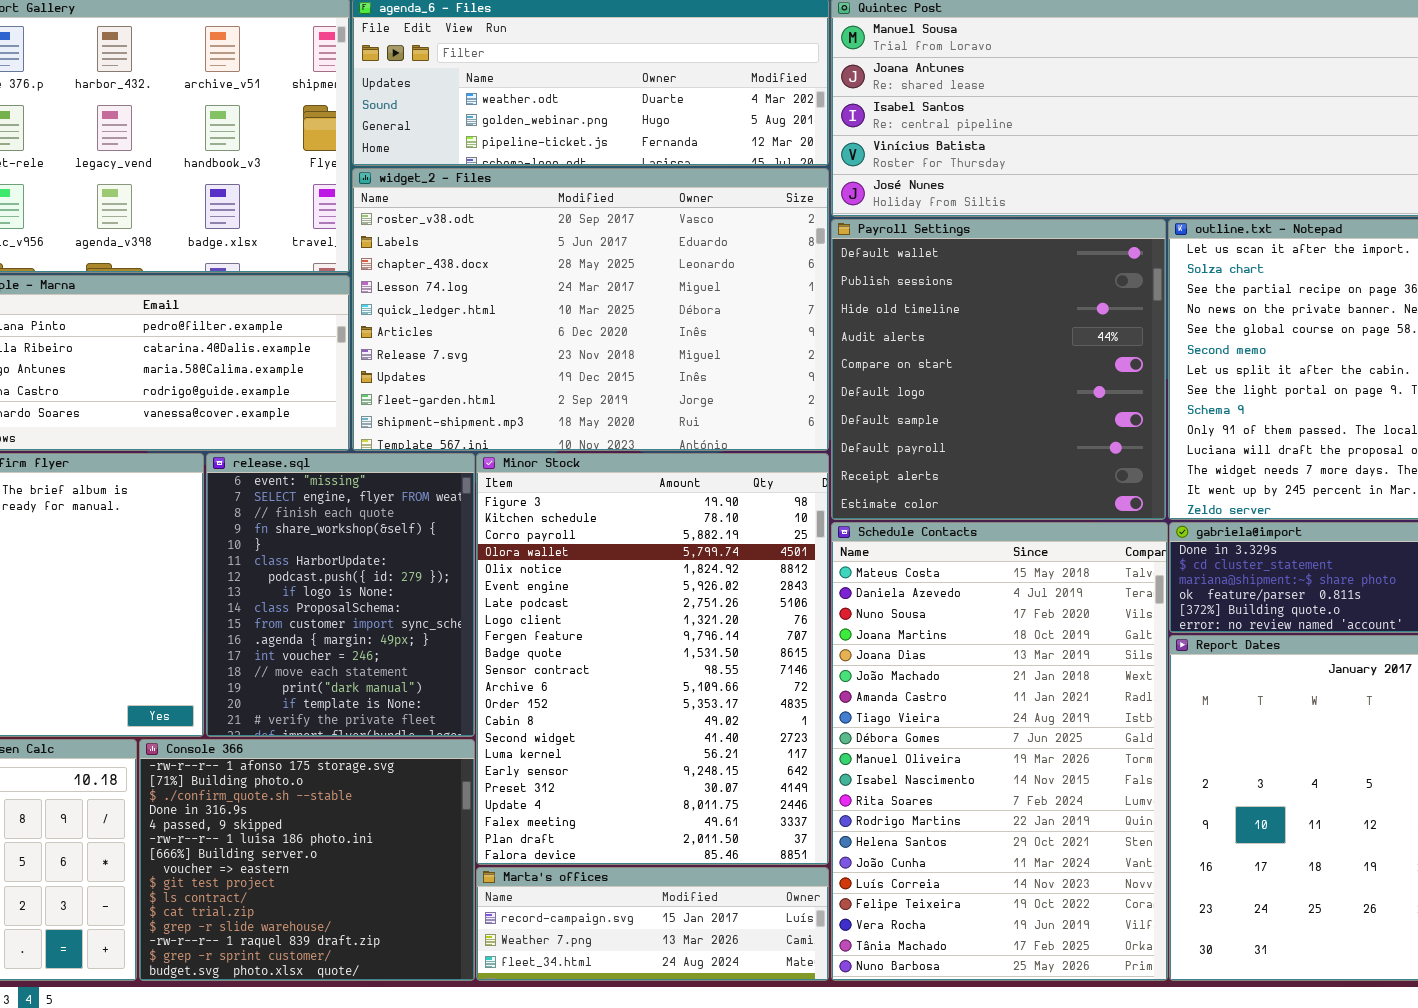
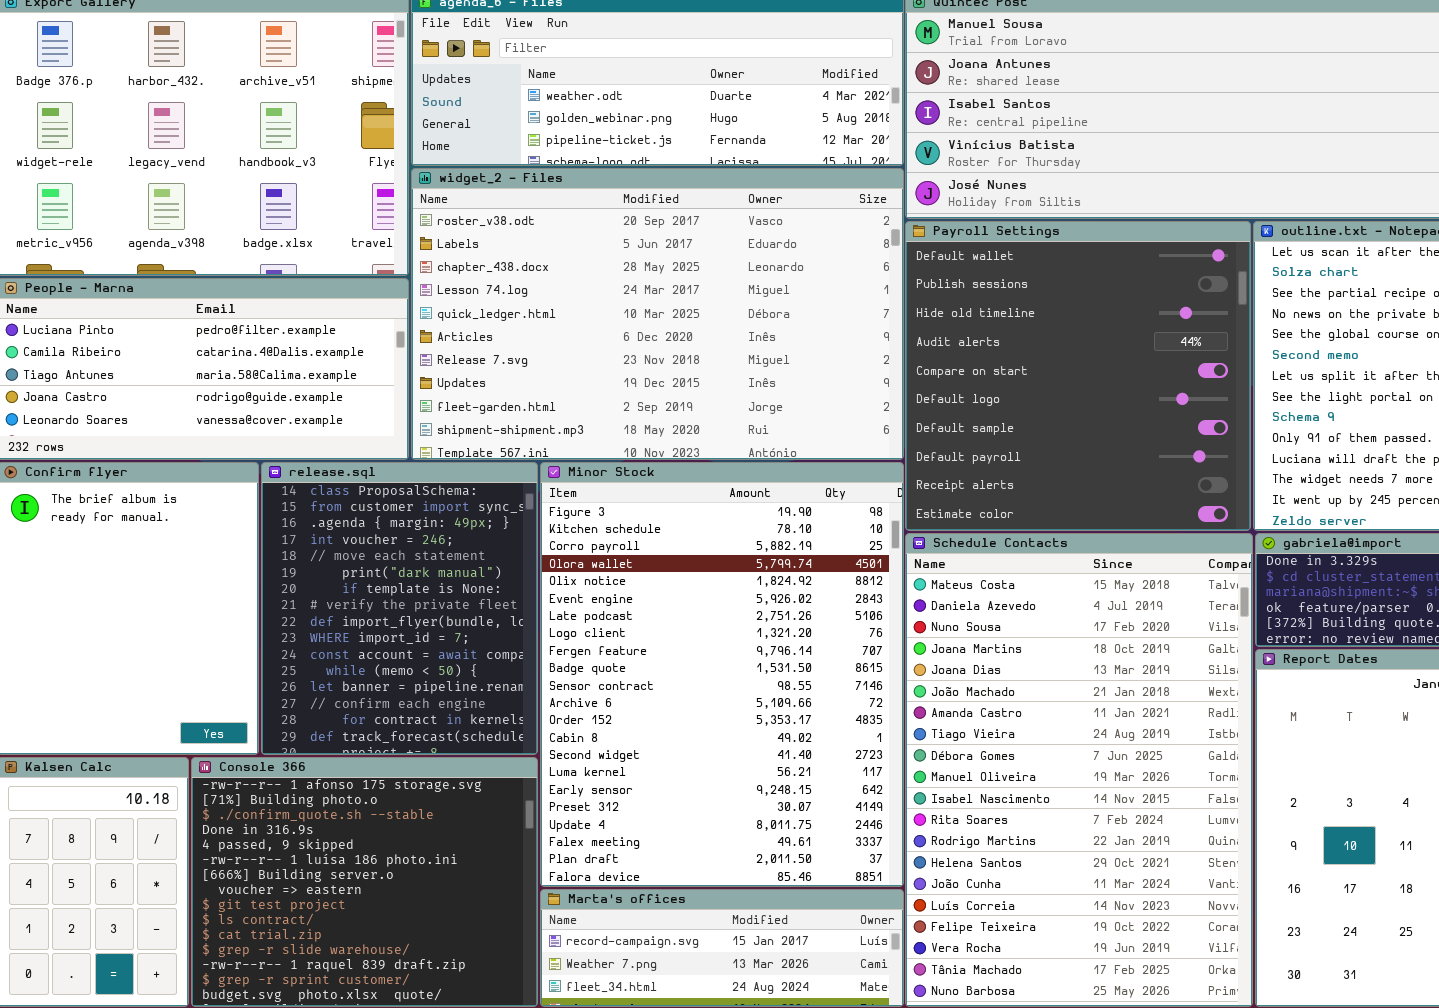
release.sql: [206,453,475,737] -> [261,462,538,755], scrolled down 8 rows

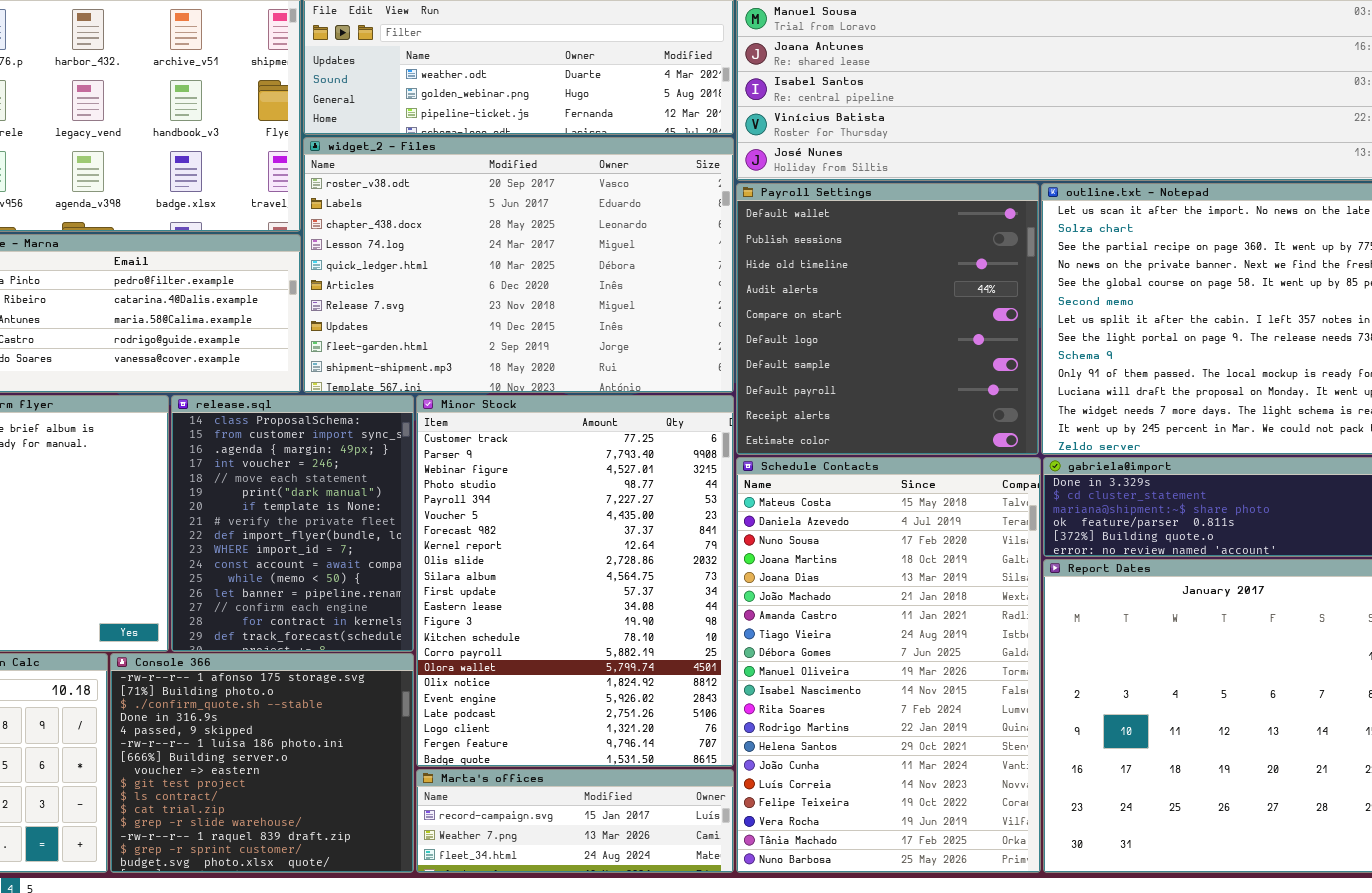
Minor Stock: [540,462,904,887] -> [416,395,734,767], scrolled up 12 rows

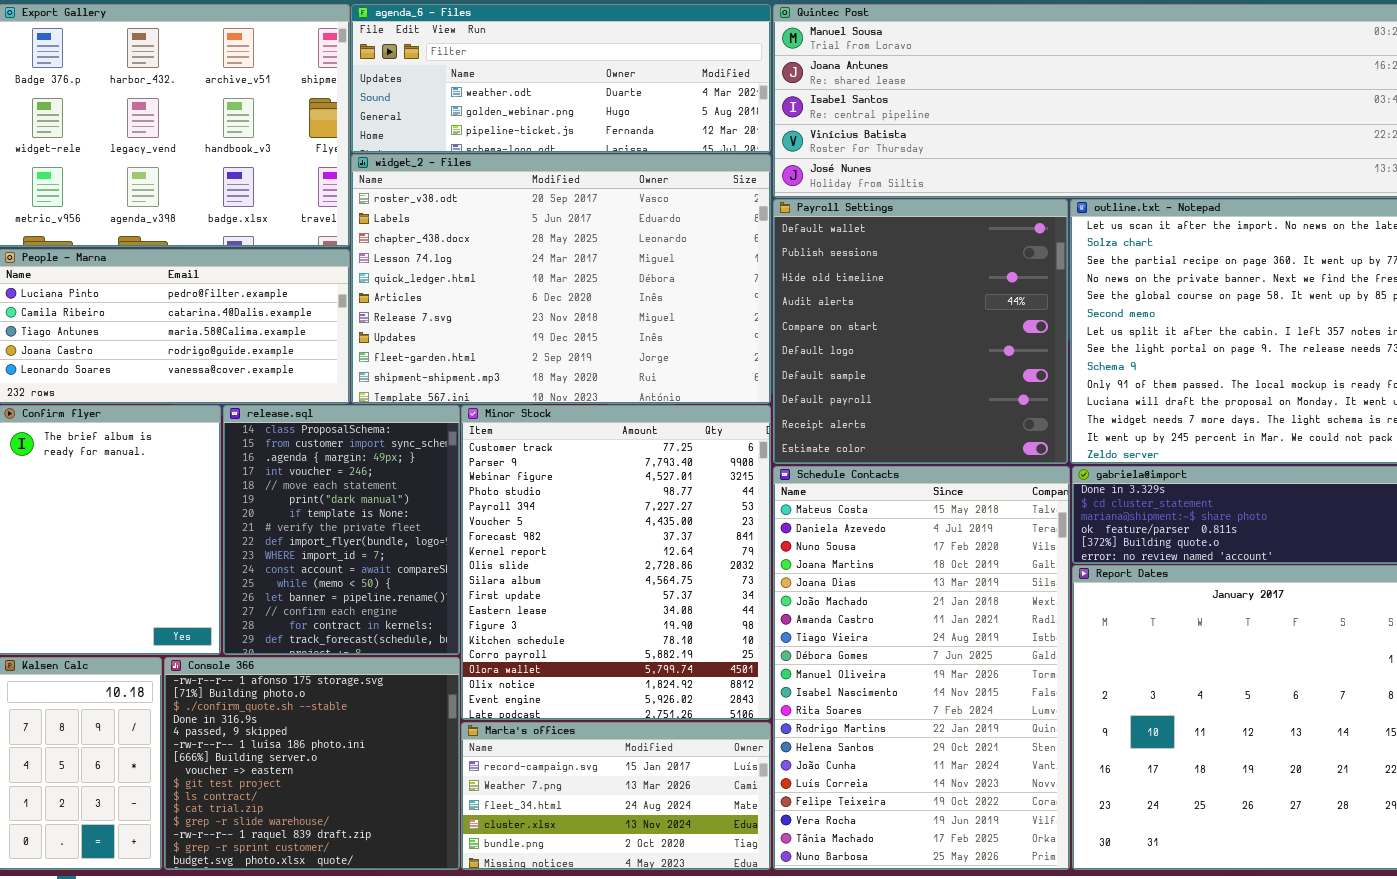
Minor Stock: [416,395,734,767] -> [461,405,771,720], resized
Marta's offices: [416,769,734,873] -> [461,722,771,870], resized

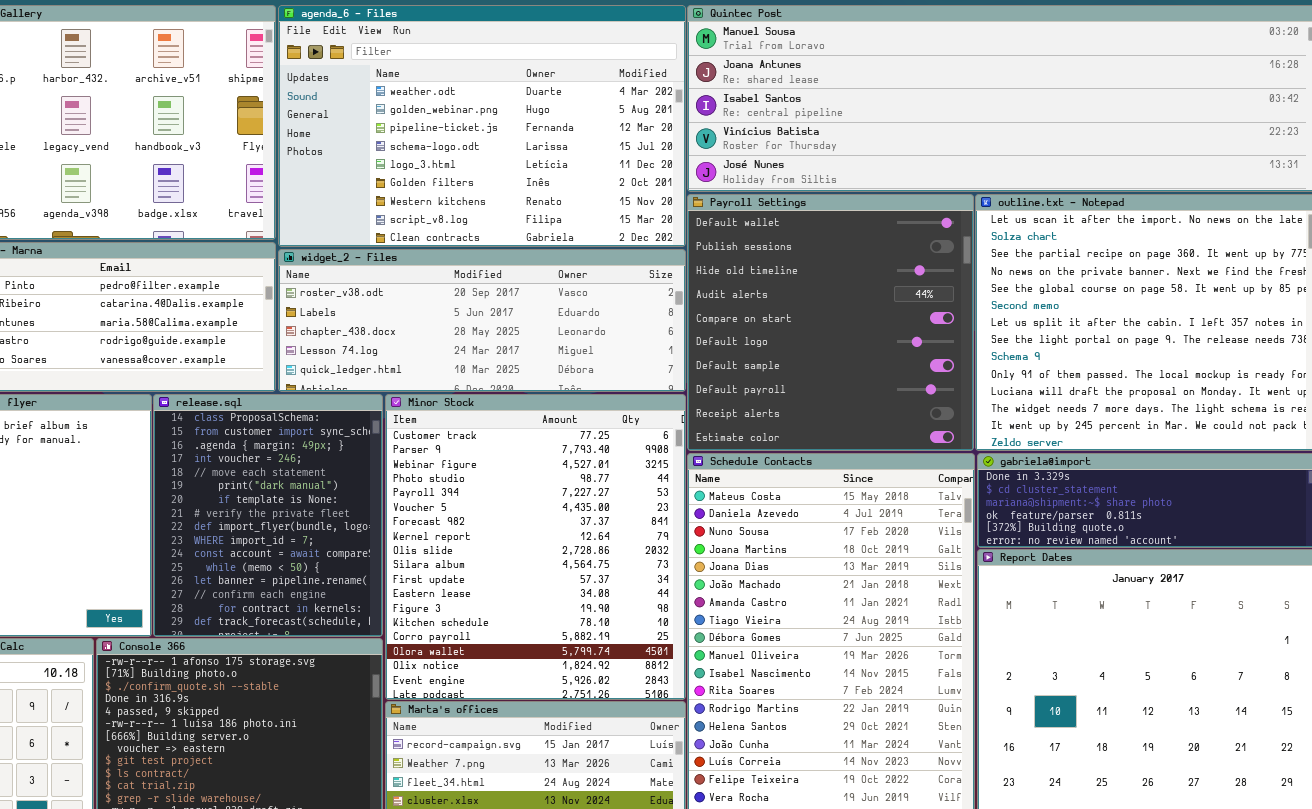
agenda_6 - Files: [351,4,771,153] -> [278,5,686,247], resized
widget_2 - Files: [351,154,771,404] -> [278,249,686,392], resized

